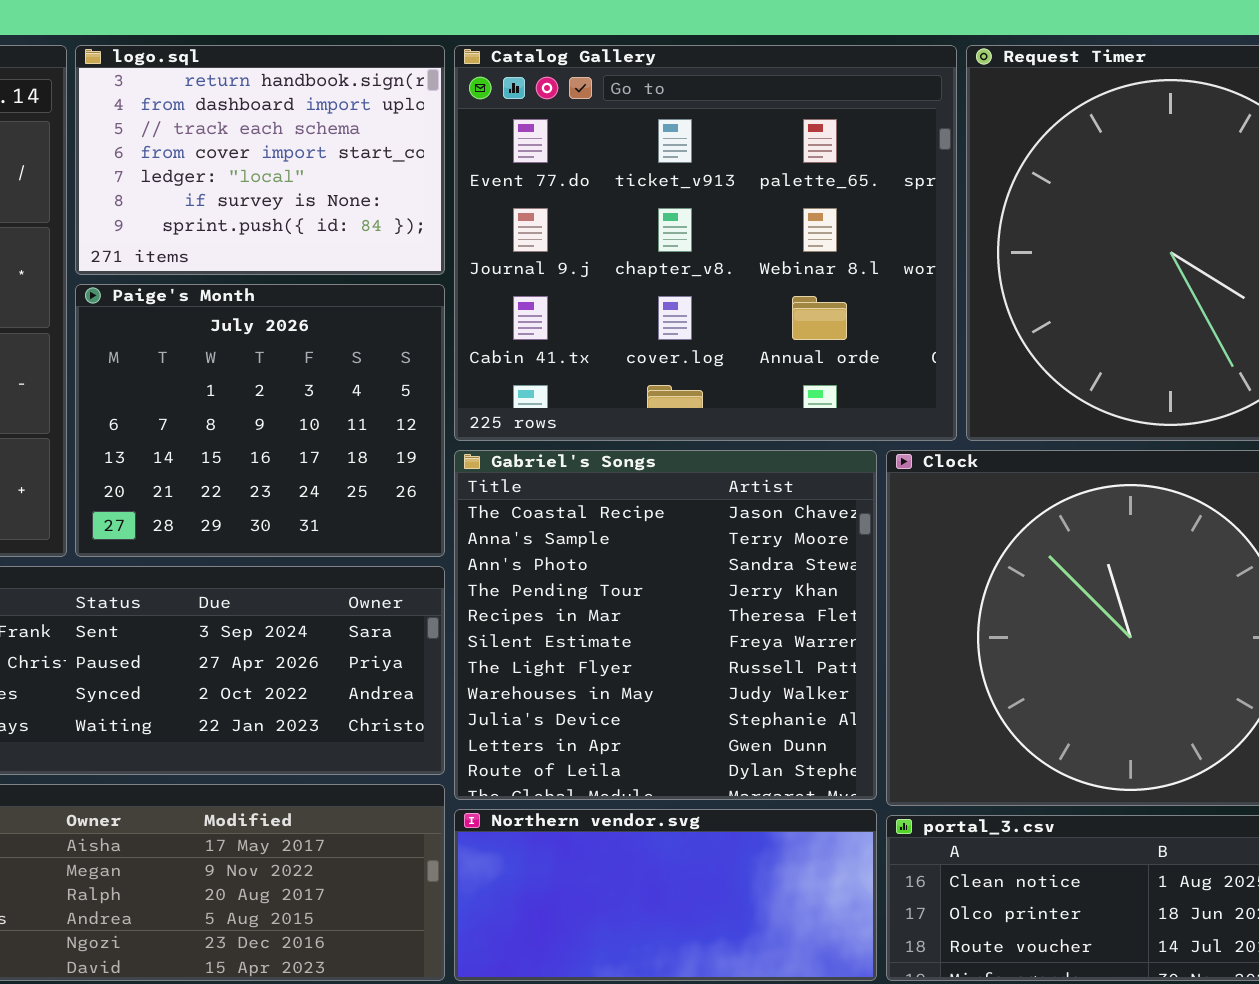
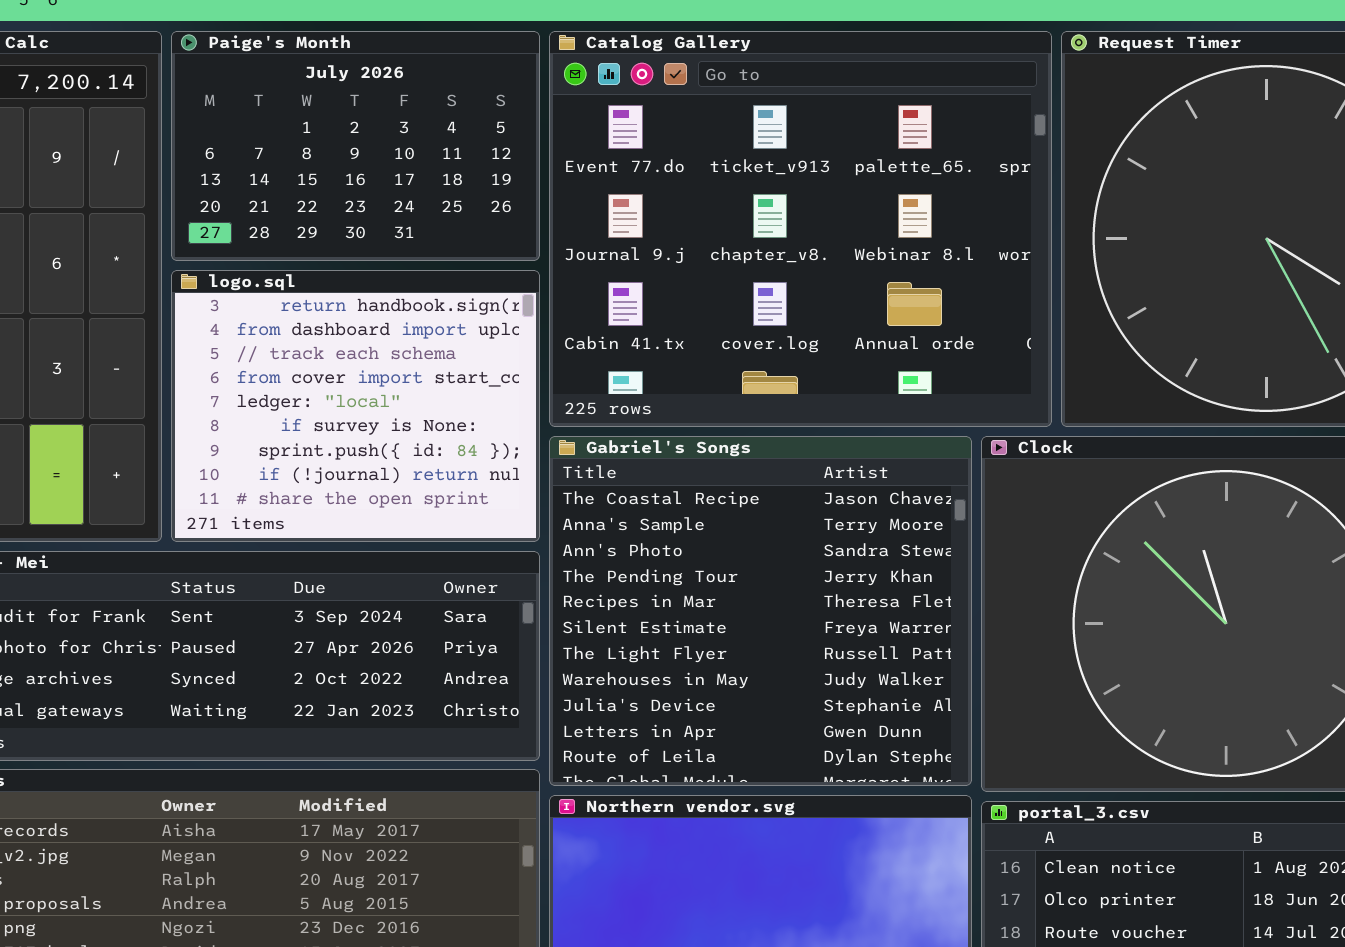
logo.sql: [75,45,445,275] -> [171,270,540,542], moved, resized
Paige's Month: [75,284,445,557] -> [171,31,540,261], moved, resized

